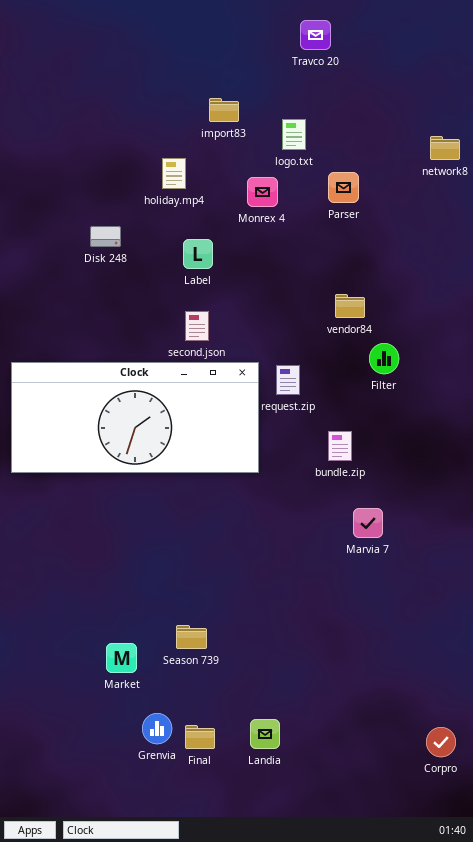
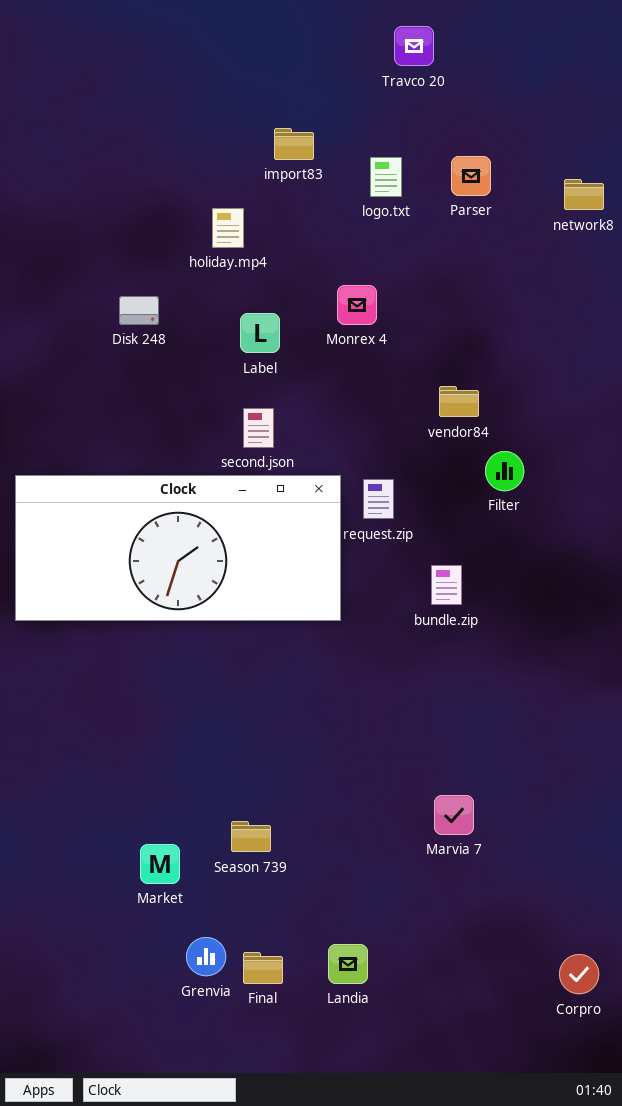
Parser: [328,172,359,203] -> [451,156,491,196], moved
Monrex 4: [247,177,278,207] -> [337,285,377,325], moved
Marvia 7: [353,508,383,538] -> [434,795,474,835], moved

